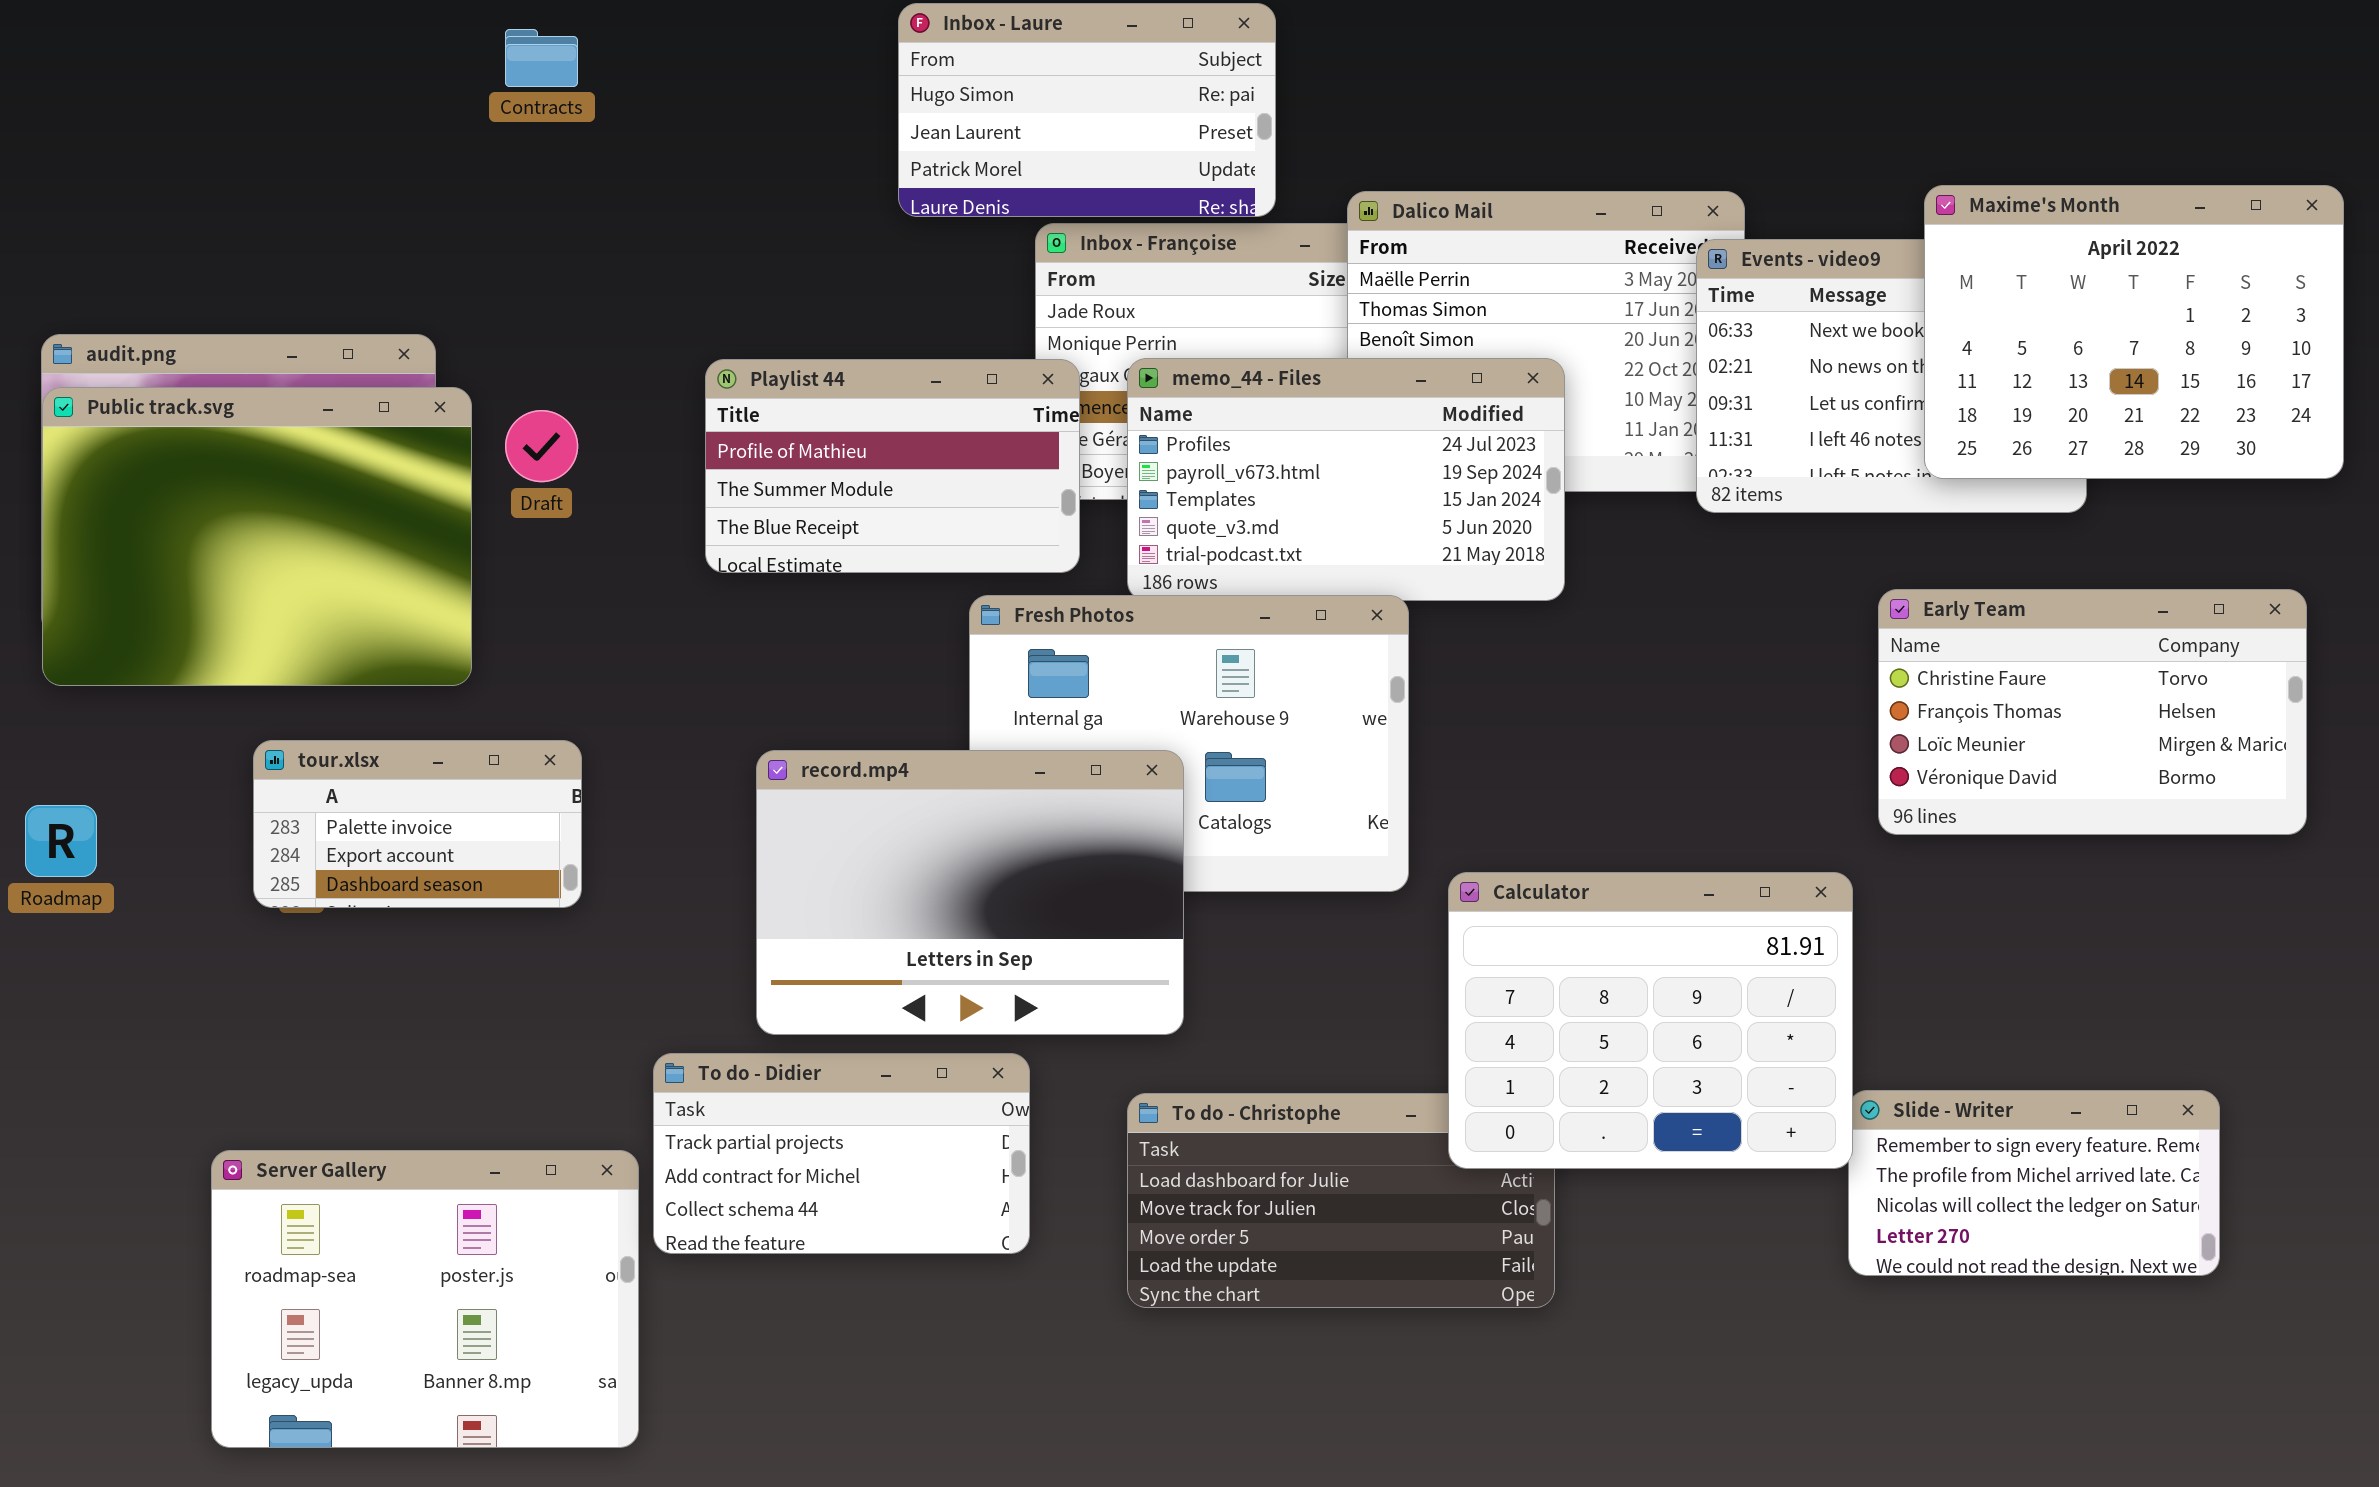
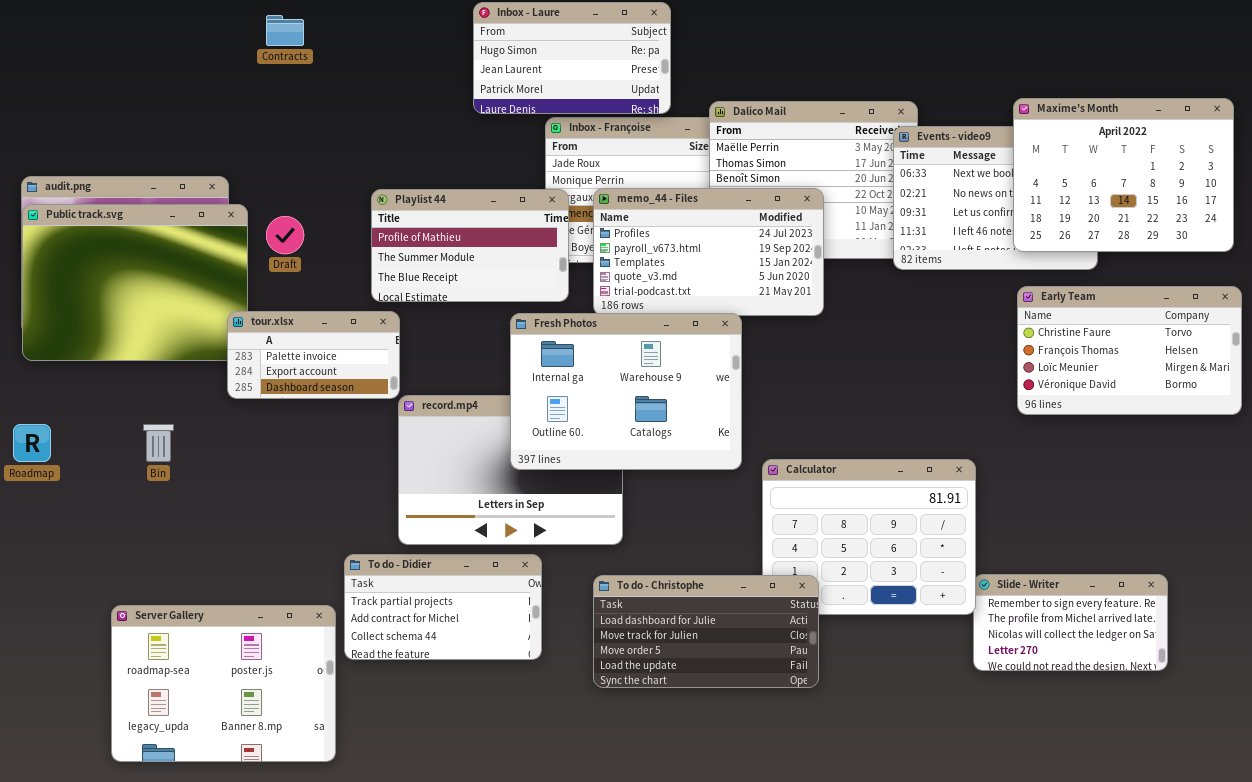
Early Team: [1878,589,2307,835] -> [1017,286,1242,415], moved
Fresh Photos: [969,595,1409,892] -> [510,313,742,470], raised
tour.xlsx: [253,740,582,908] -> [227,311,400,399], moved
To do - Christophe: [1127,1093,1555,1308] -> [593,575,819,688], raised

